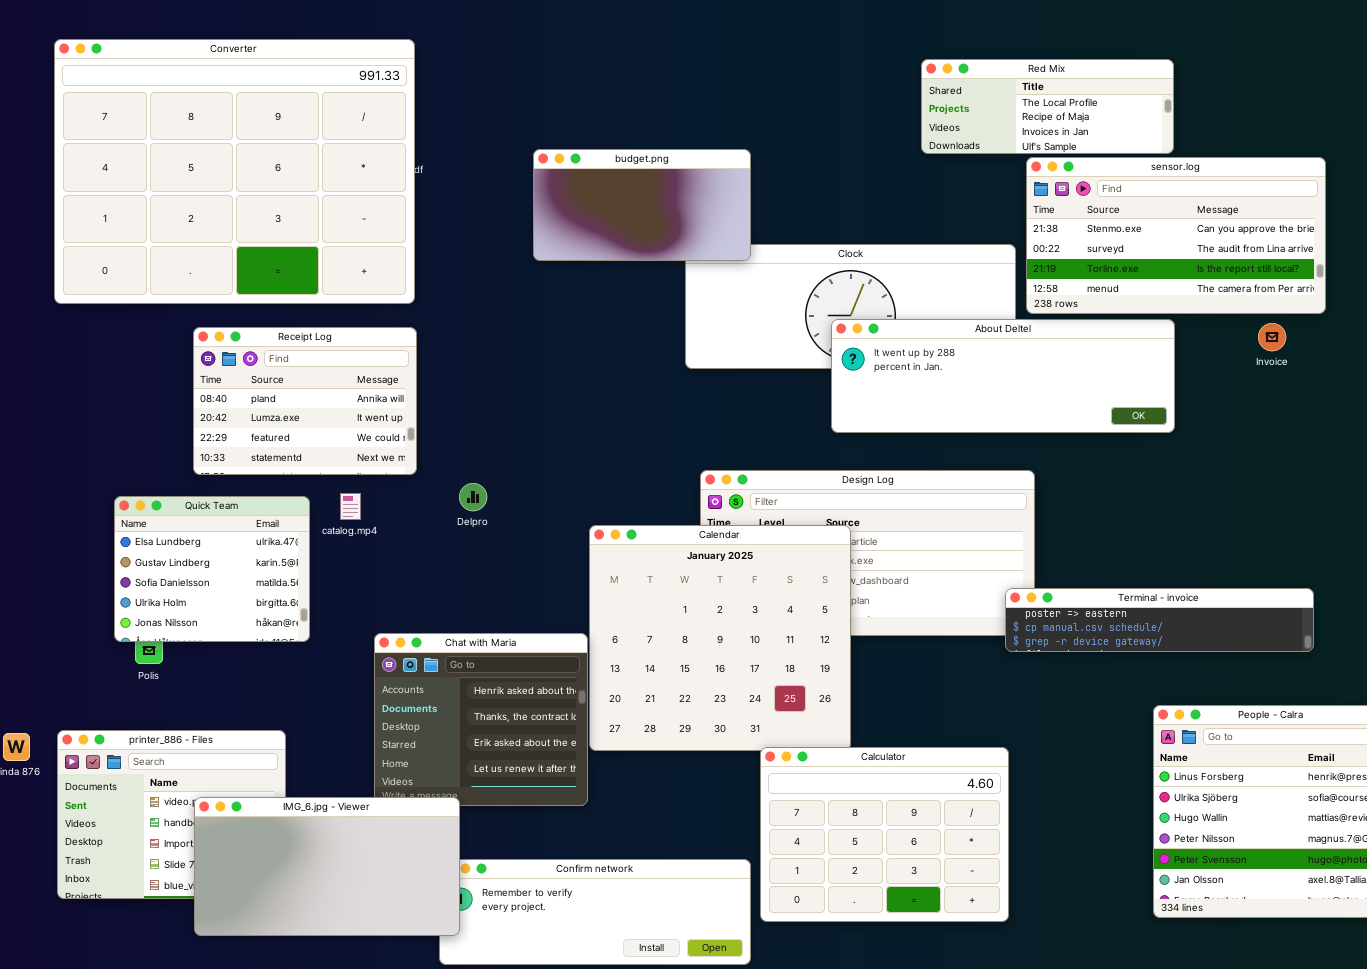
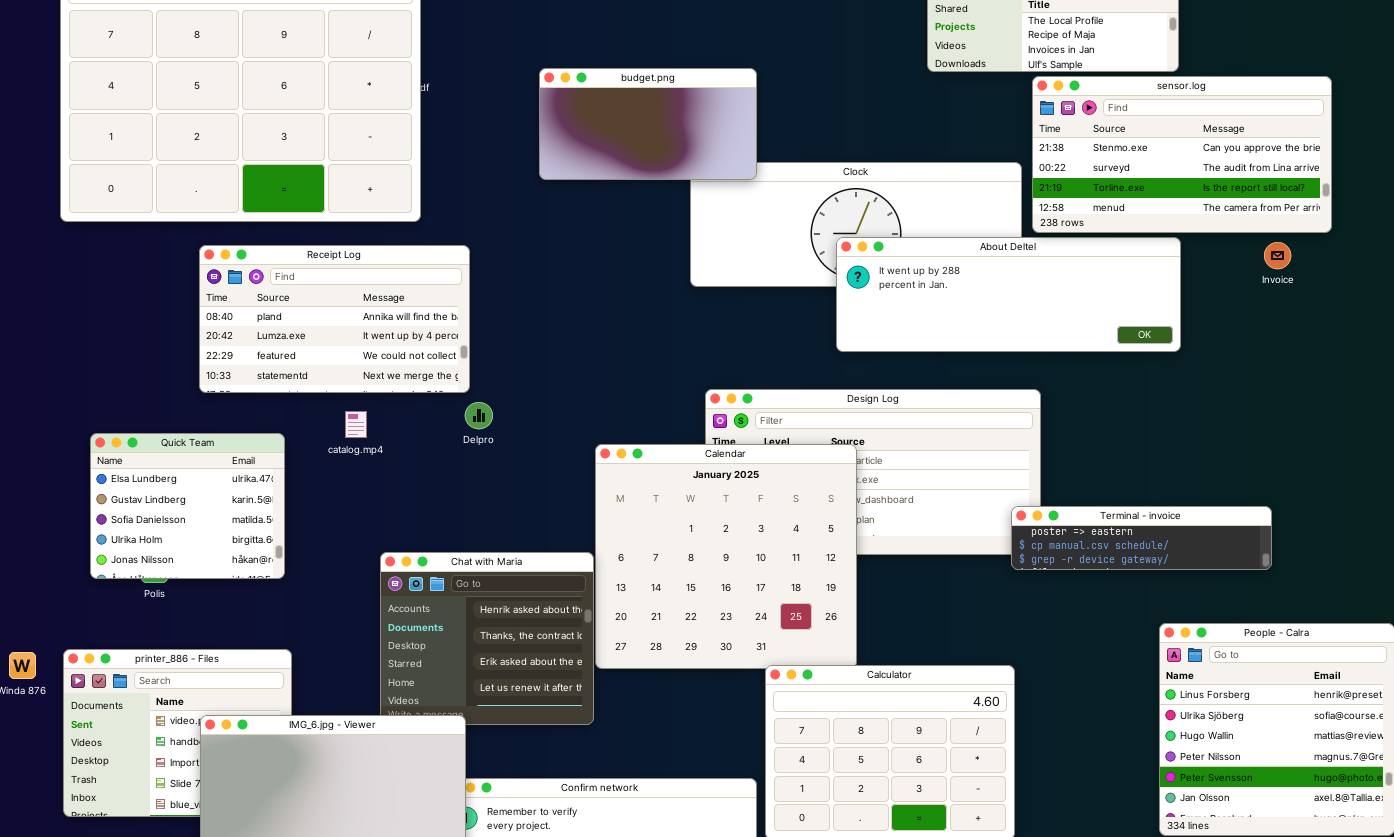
Receipt Log: [193,327,417,475] -> [199,245,470,393], resized
Quick Team: [114,496,310,642] -> [90,433,285,579], moved
Terminal - invoice: [1005,588,1314,652] -> [1011,506,1272,570], resized

